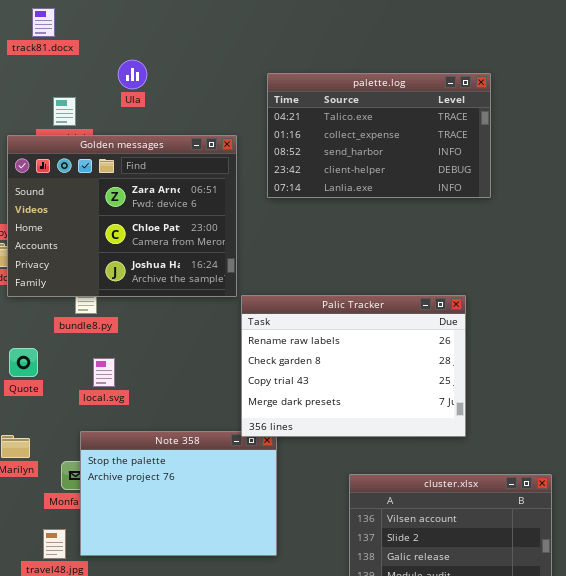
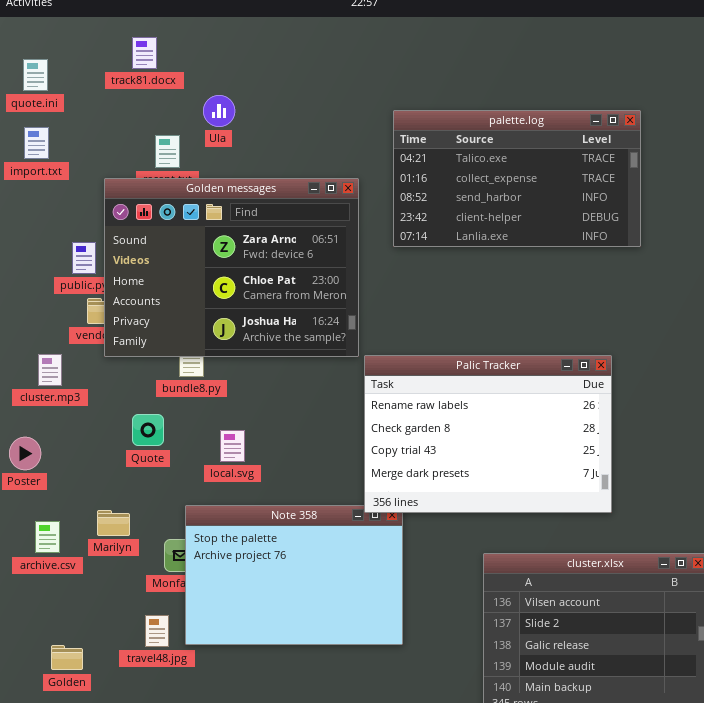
Ula: [118,60,147,89] -> [203,95,235,127], moved
Quote: [9,348,38,377] -> [132,414,164,446], moved
local.svg: [93,358,115,387] -> [220,430,245,462], moved

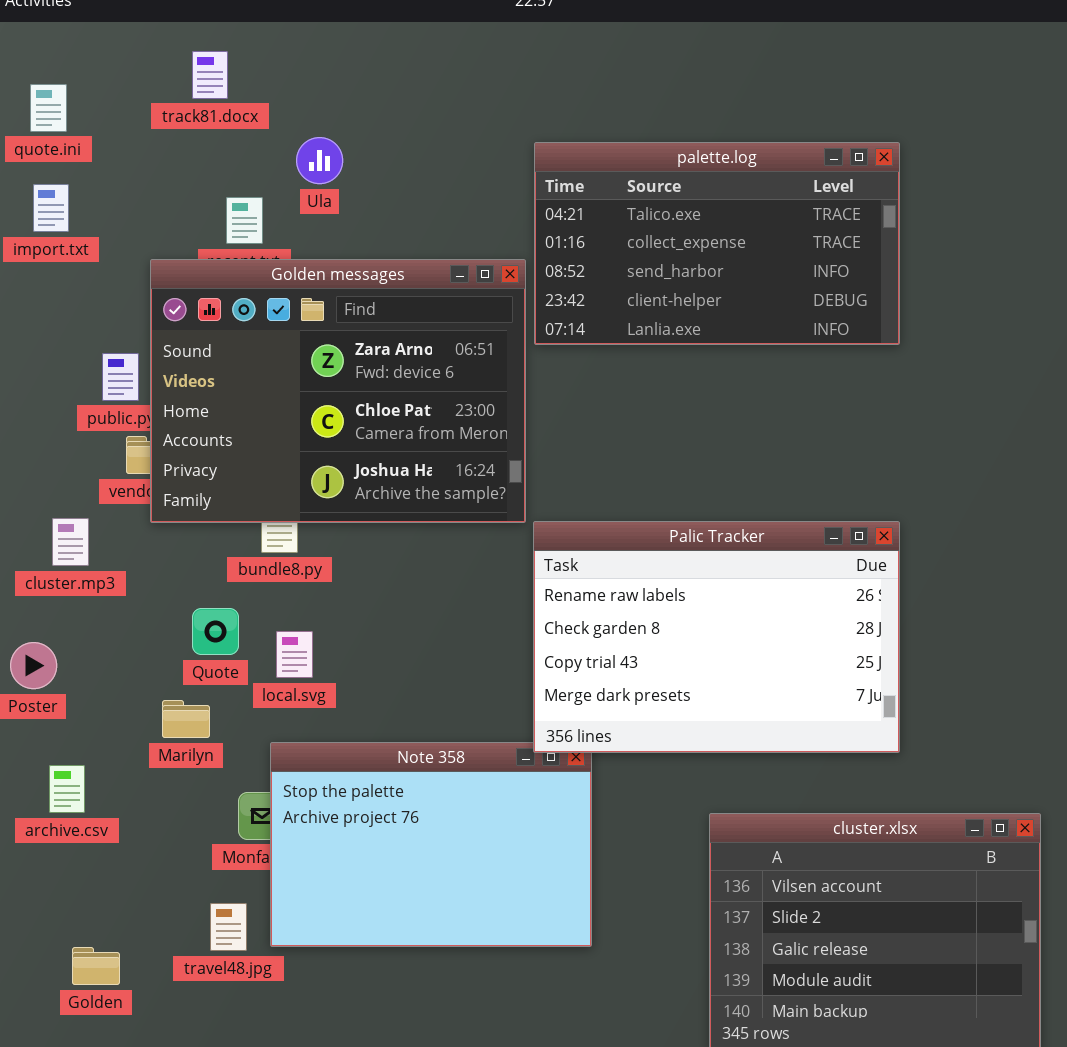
palette.log: [393,110,641,247] -> [534,142,900,345], moved
local.svg: [220,430,245,462] -> [276,631,313,678], moved
Marilyn: [97,510,130,536] -> [162,700,210,738], moved

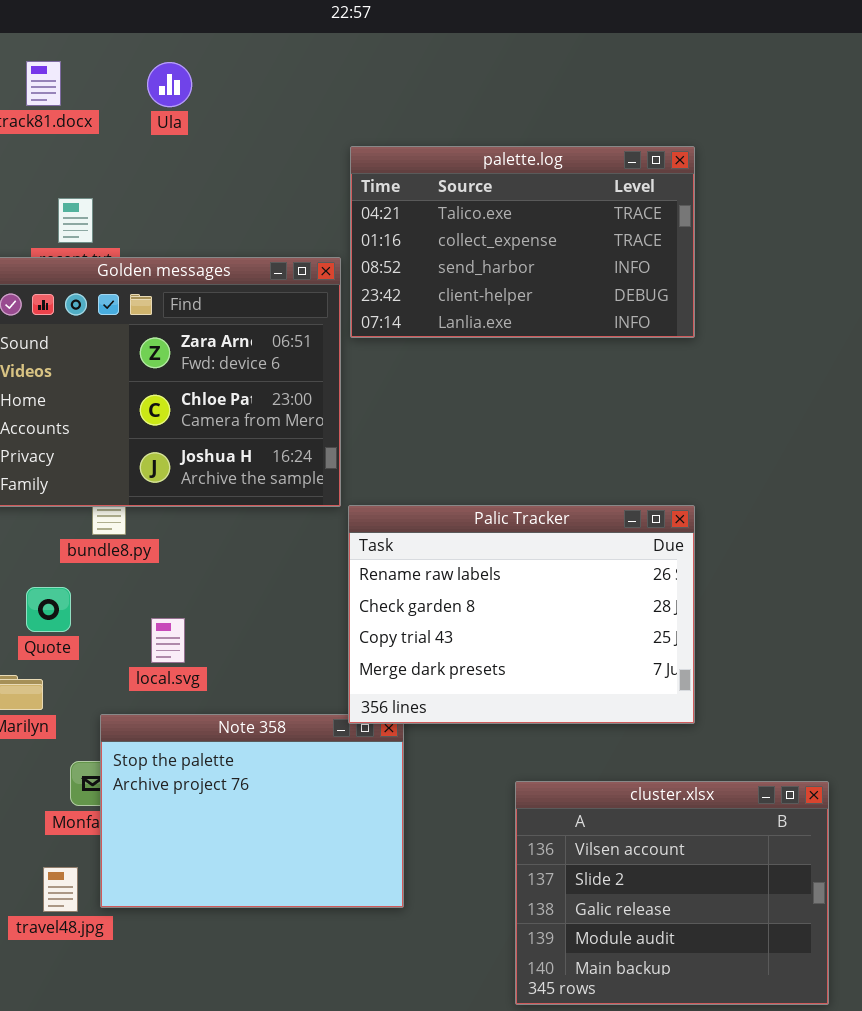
Ula: [296,137,343,184] -> [147,62,192,107], moved
local.svg: [276,631,313,678] -> [151,618,185,663], moved

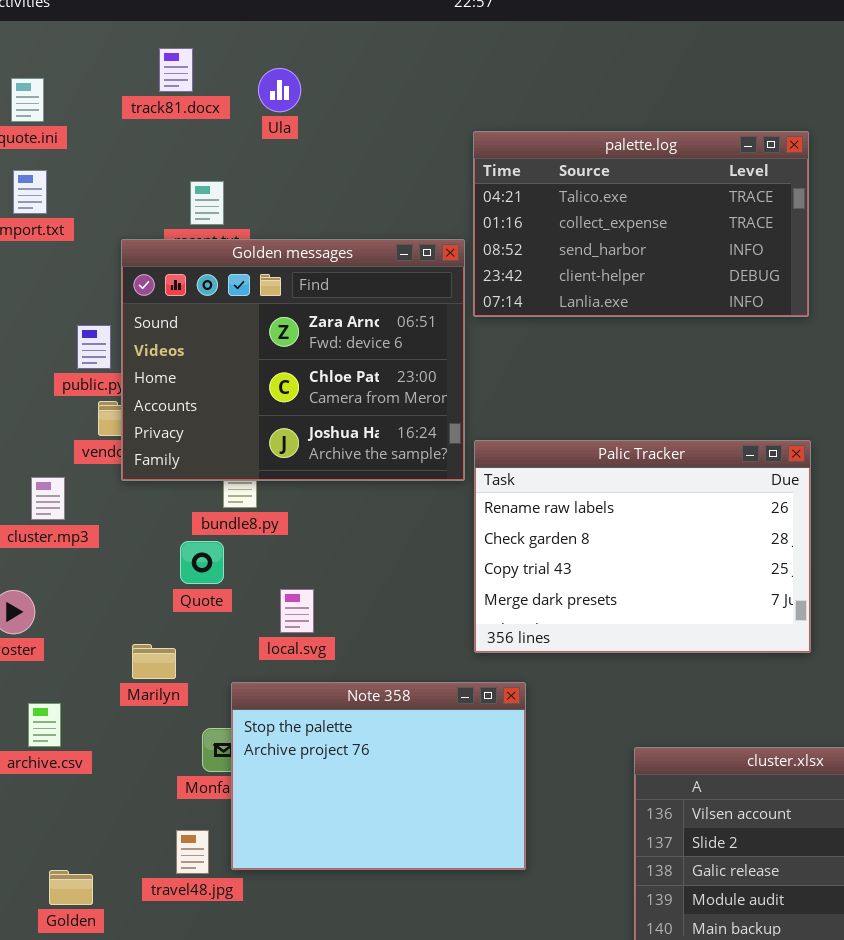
Ula: [147,62,192,107] -> [258,68,301,112], moved
Palic Tracker: [348,505,695,724] -> [474,440,811,653], moved
Quote: [26,587,71,632] -> [180,541,224,584], moved

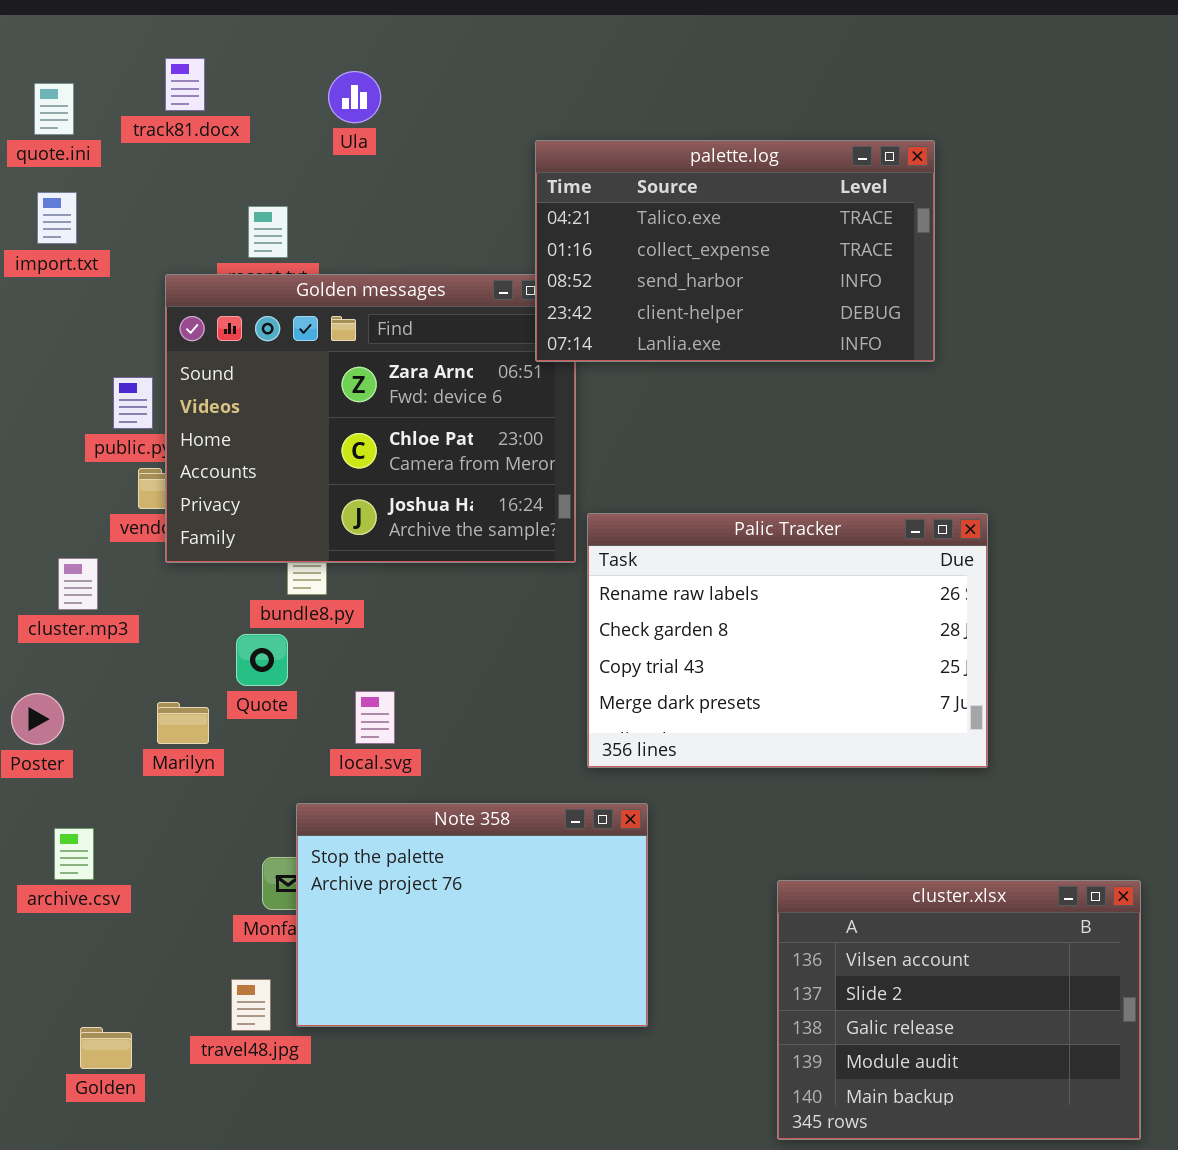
track81.docx: [159,48,193,92] -> [165,58,205,111], moved
palette.log: [473,131,809,317] -> [535,140,935,362], moved
Marilyn: [132,644,176,679] -> [157,702,209,744], moved

